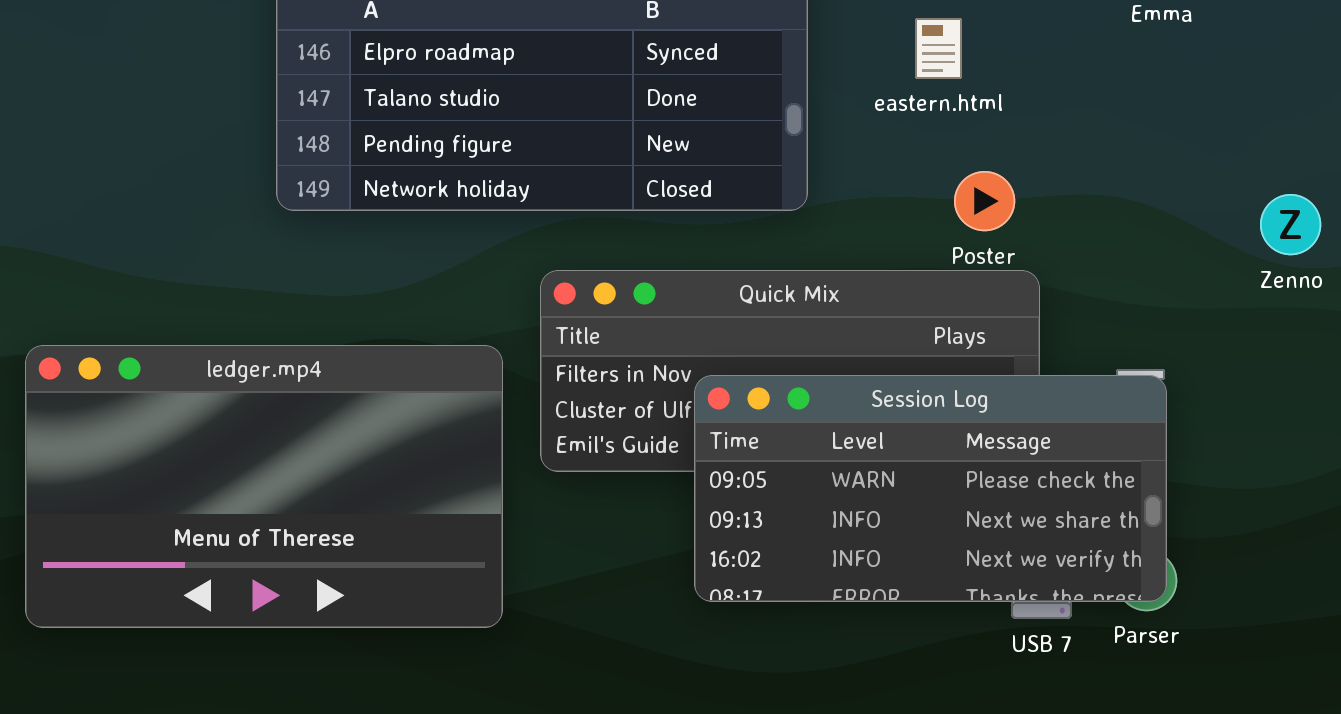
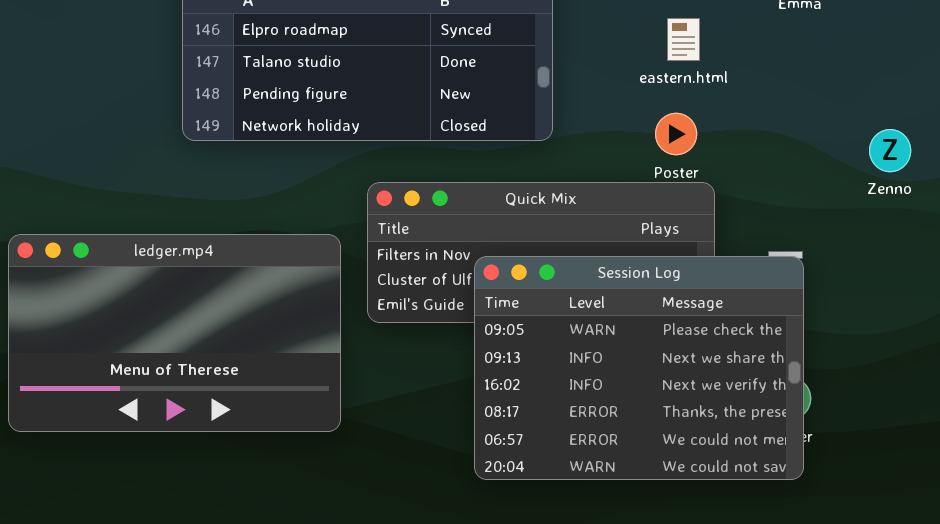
eastern.html: [915,18,962,79] -> [667,18,700,61], moved
Session Log: [694,375,1167,602] -> [474,256,804,480], resized

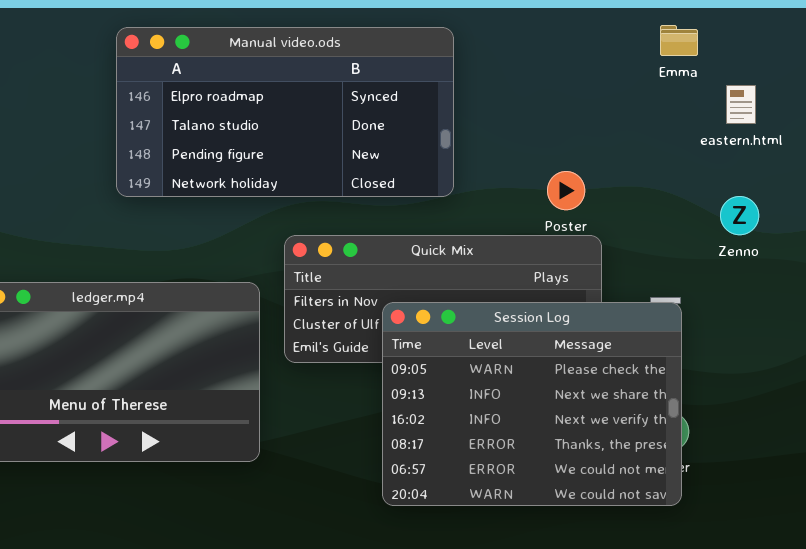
eastern.html: [667,18,700,61] -> [726,85,756,124], moved
Zenno: [869,129,911,172] -> [720,196,759,235], moved

